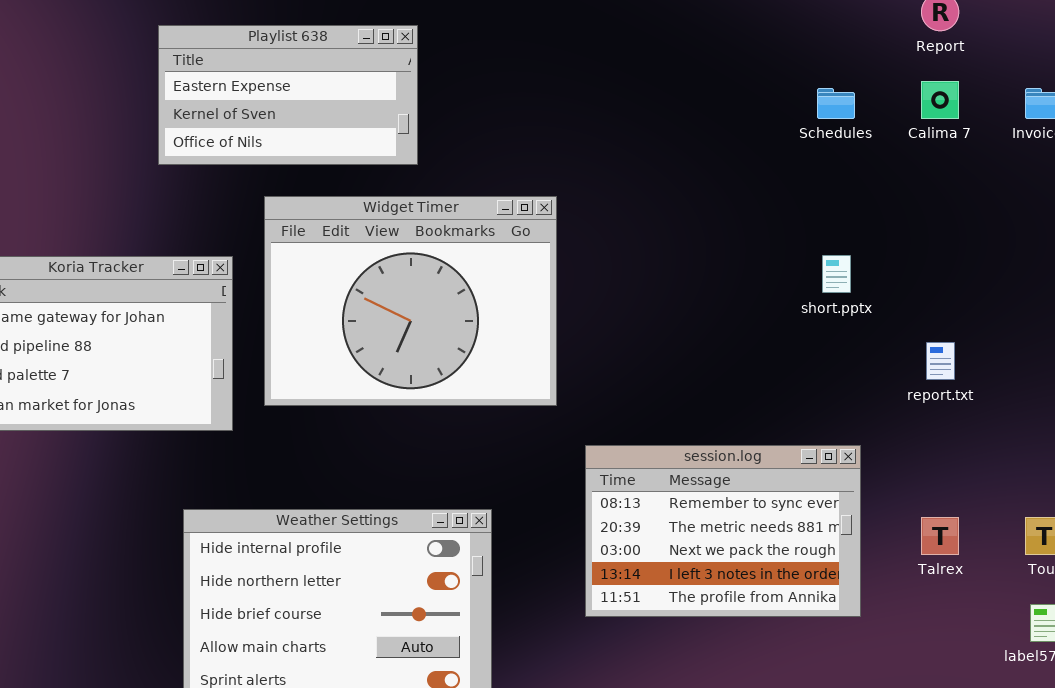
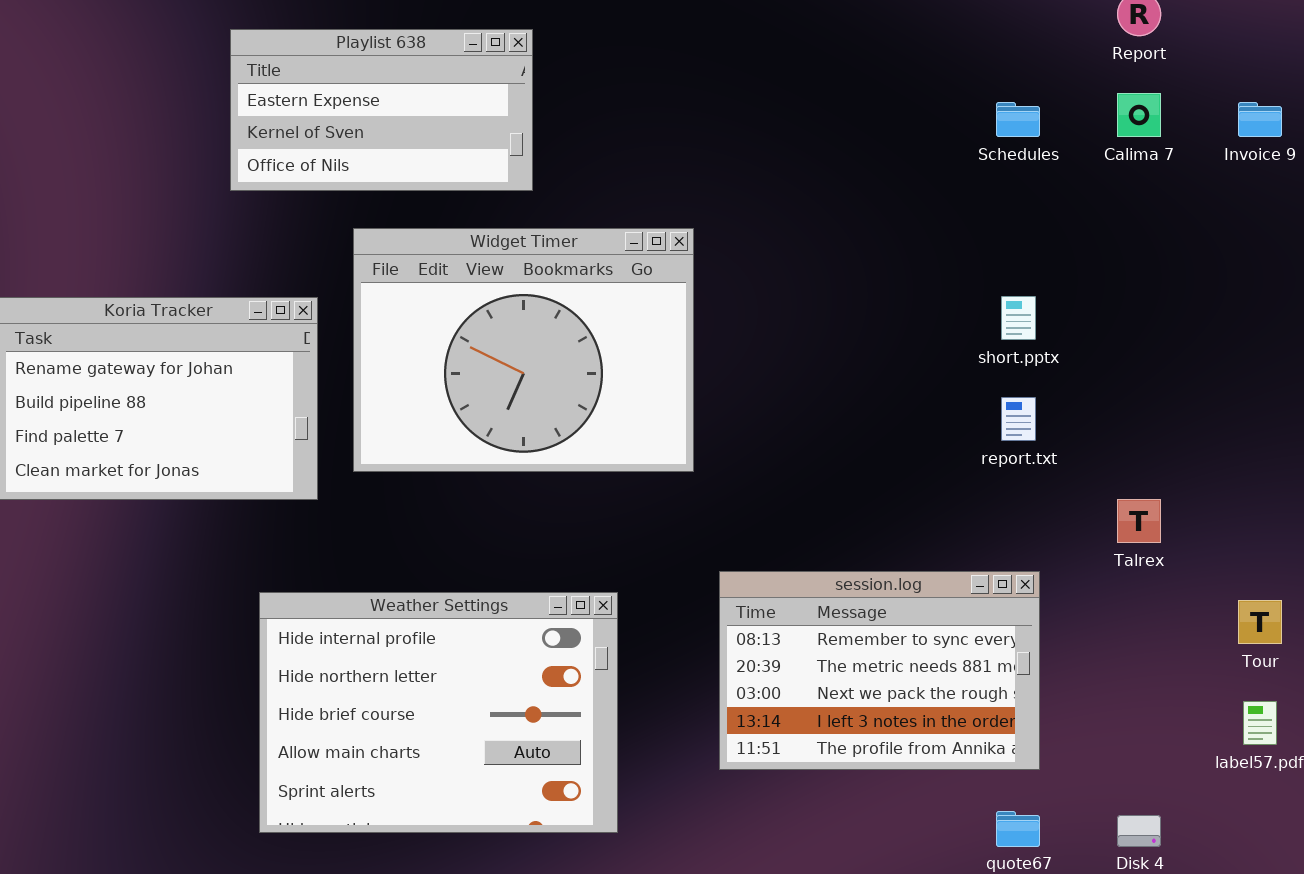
report.txt: [926,342,955,380] -> [1001,397,1036,441], moved
session.log: [585,445,861,617] -> [719,571,1040,770], moved
Talrex: [921,517,959,555] -> [1117,499,1161,543], moved

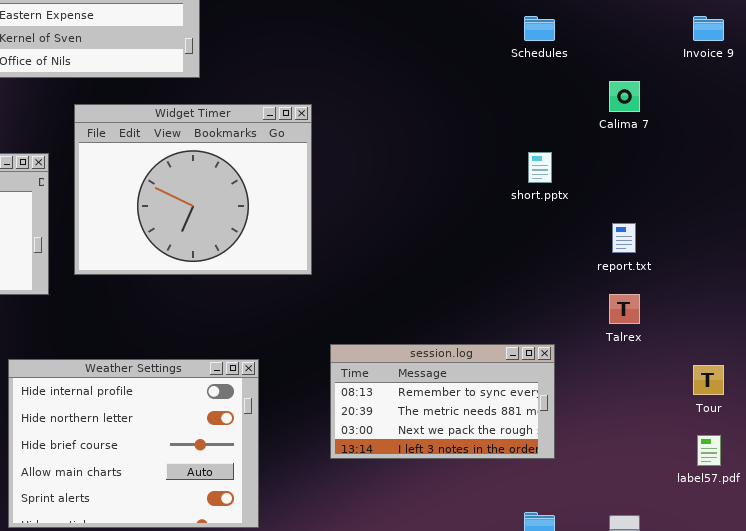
Calima 7: [1117,93,1161,137] -> [609,81,640,112], moved
report.txt: [1001,397,1036,441] -> [612,223,636,253], moved
session.log: [719,571,1040,770] -> [330,344,555,459], resized

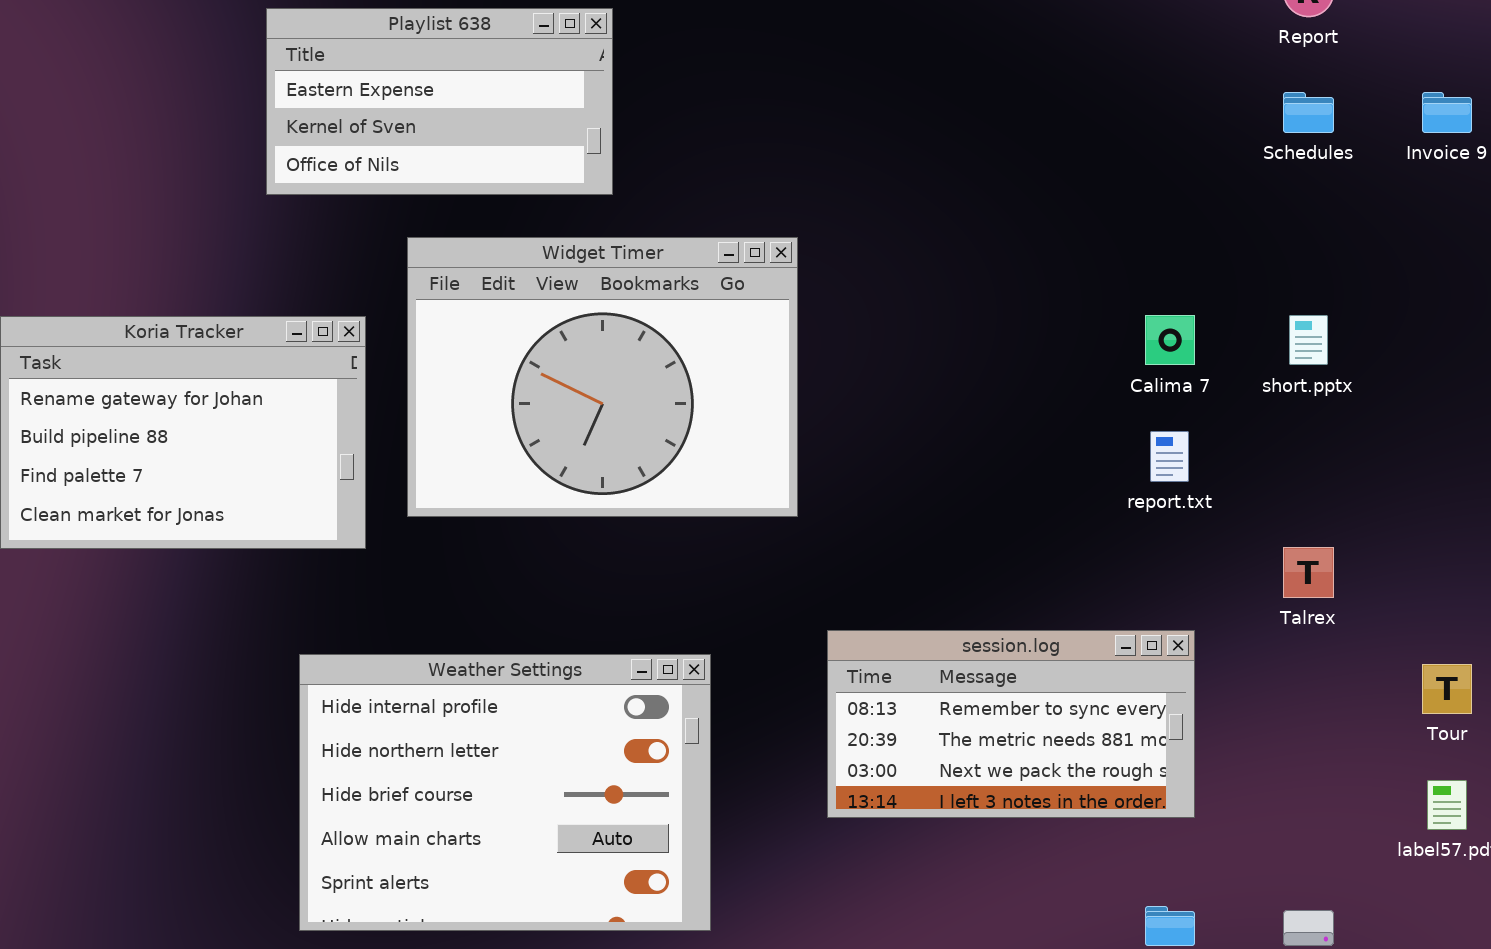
Schedules: [524,16,555,41] -> [1283,92,1334,133], moved
Calima 7: [609,81,640,112] -> [1145,315,1195,365], moved
short.pptx: [528,152,552,183] -> [1289,315,1328,365], moved
report.txt: [612,223,636,253] -> [1150,431,1189,482], moved

